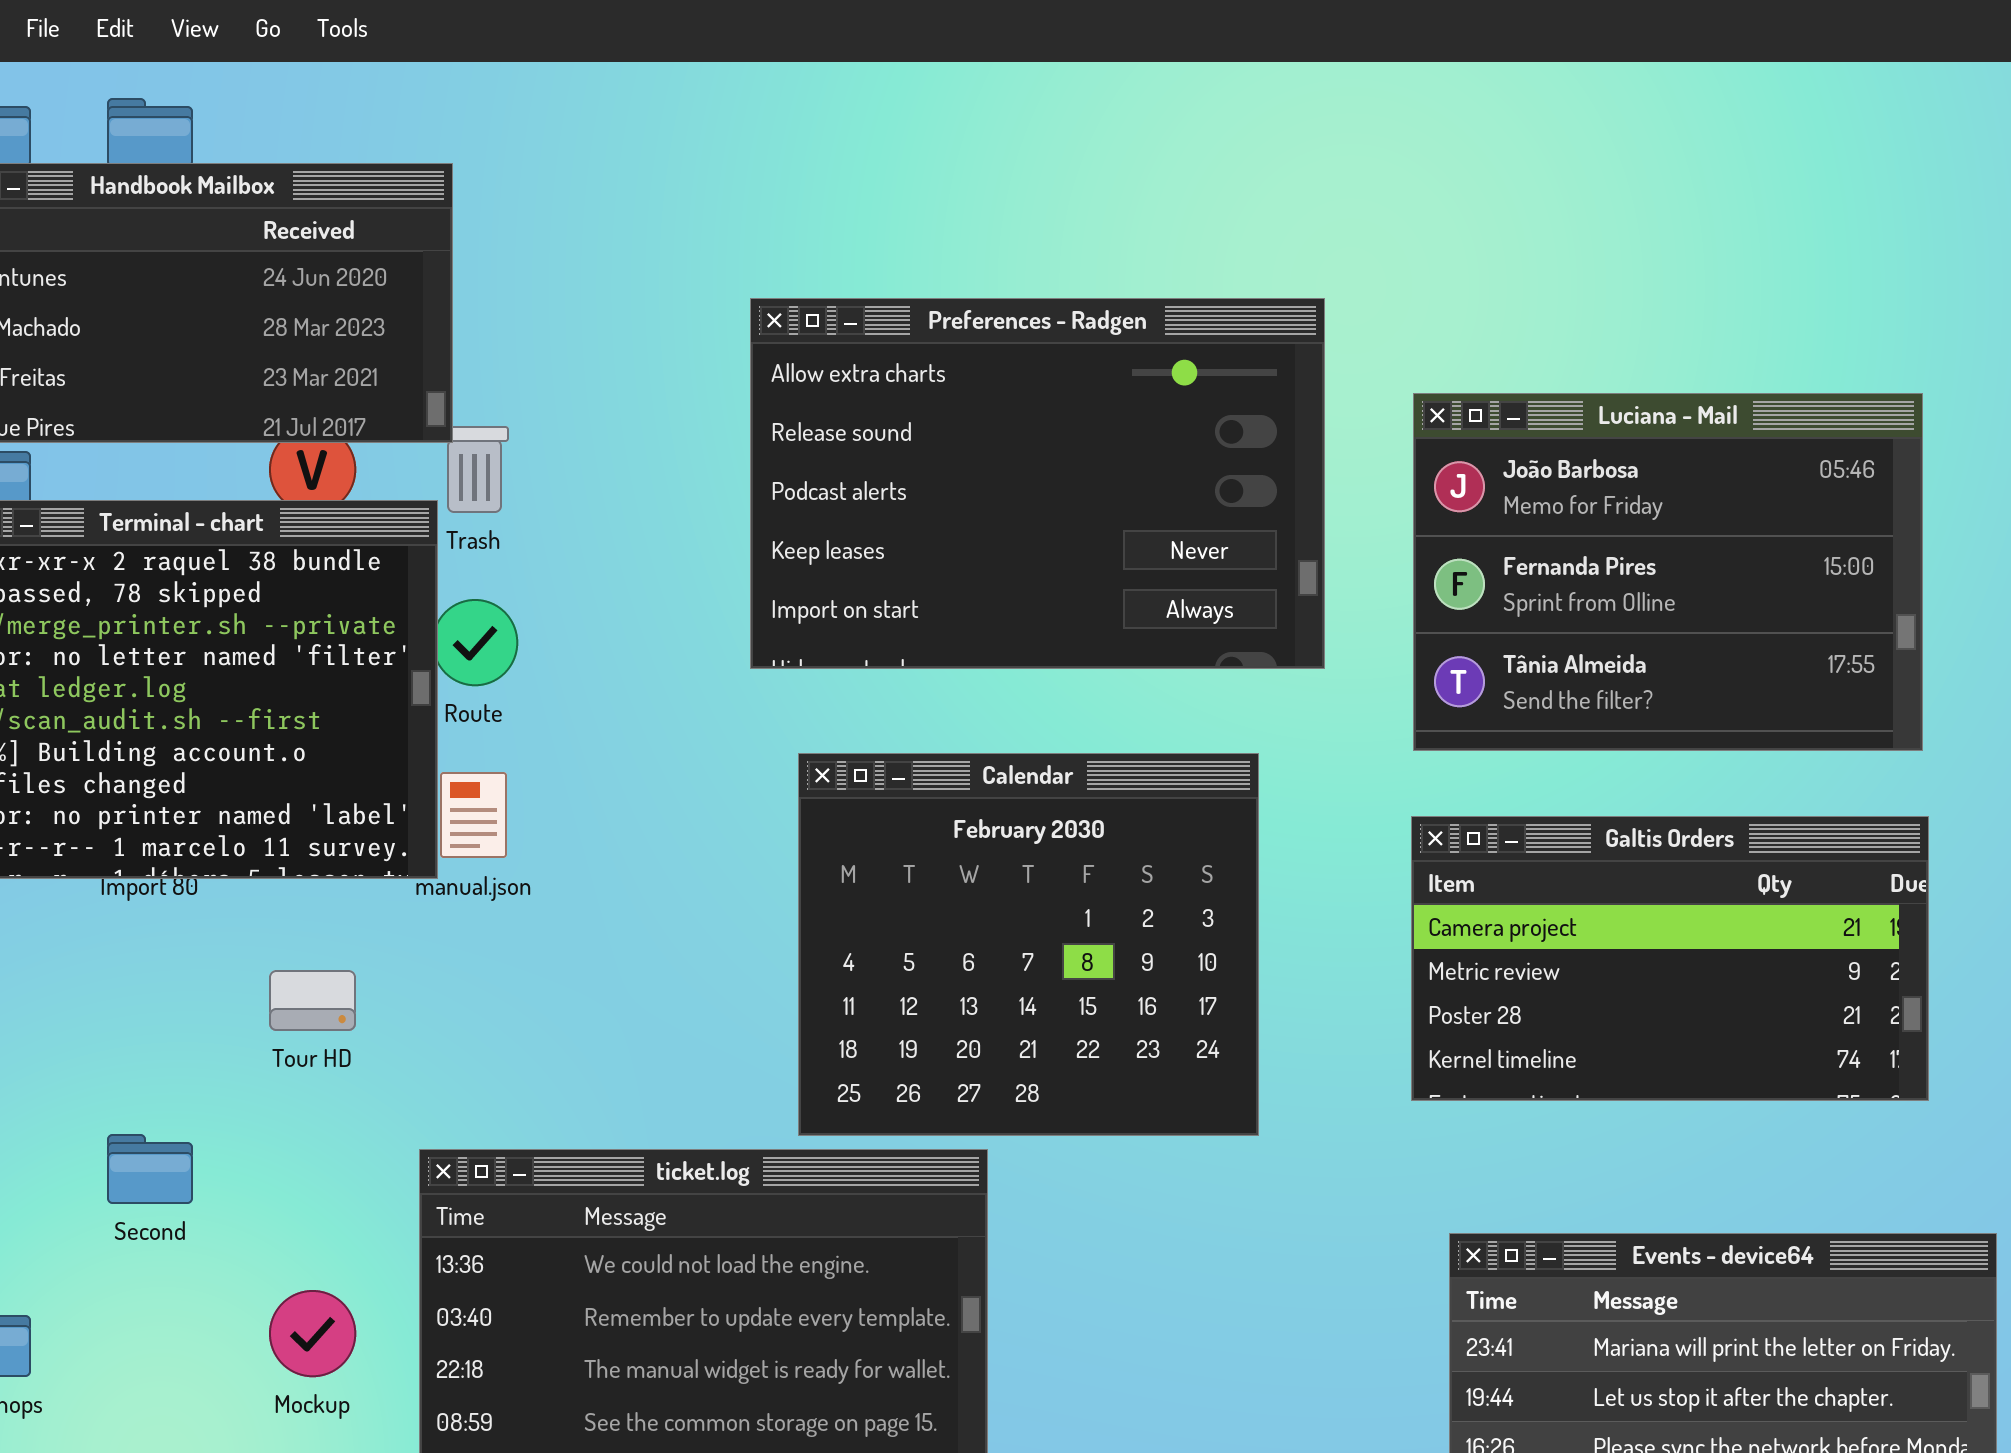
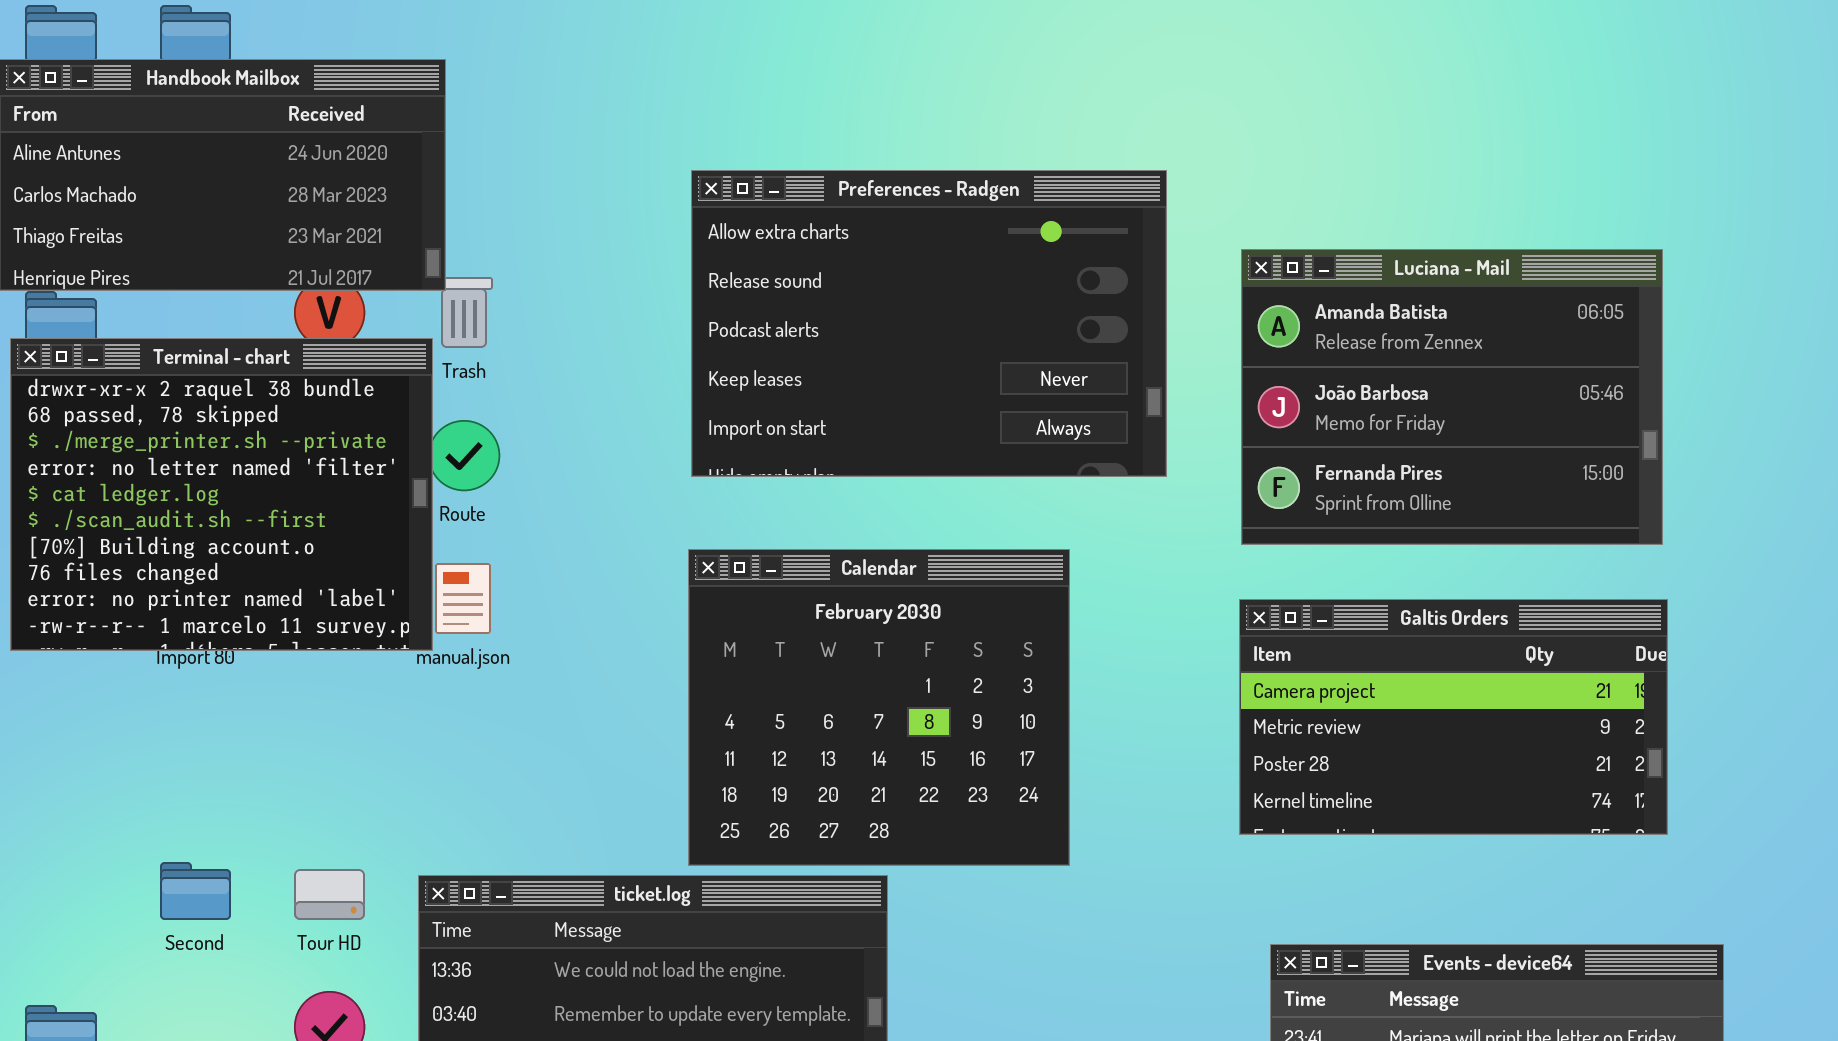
Luciana - Mail: [1413,393,1923,751] -> [1241,249,1663,545], scrolled up 1 row
Calendar: [798,753,1259,1136] -> [688,549,1070,866], moved
Tour HD: [269,970,356,1031] -> [294,869,365,920], moved

